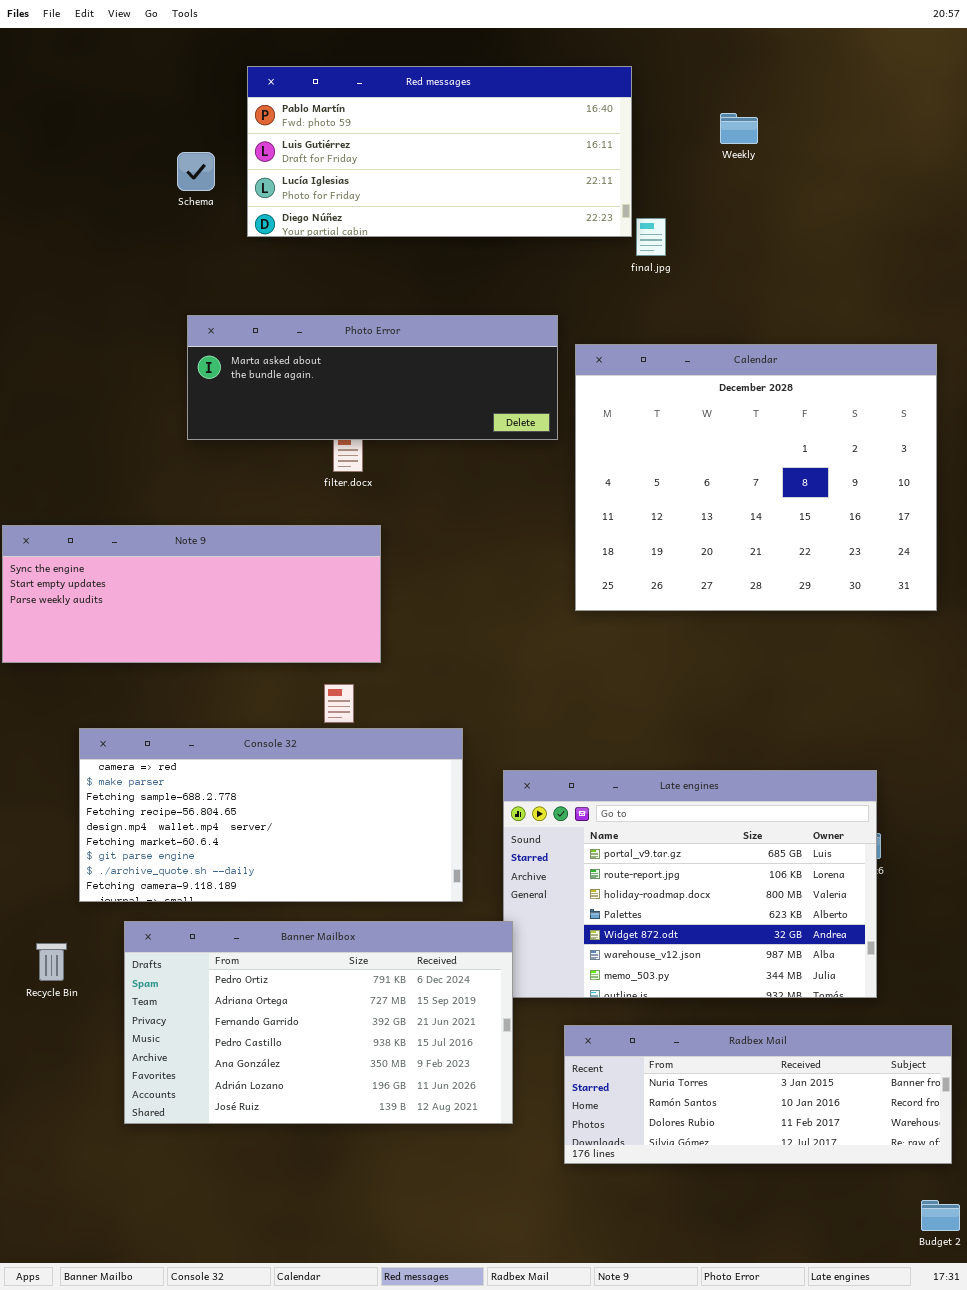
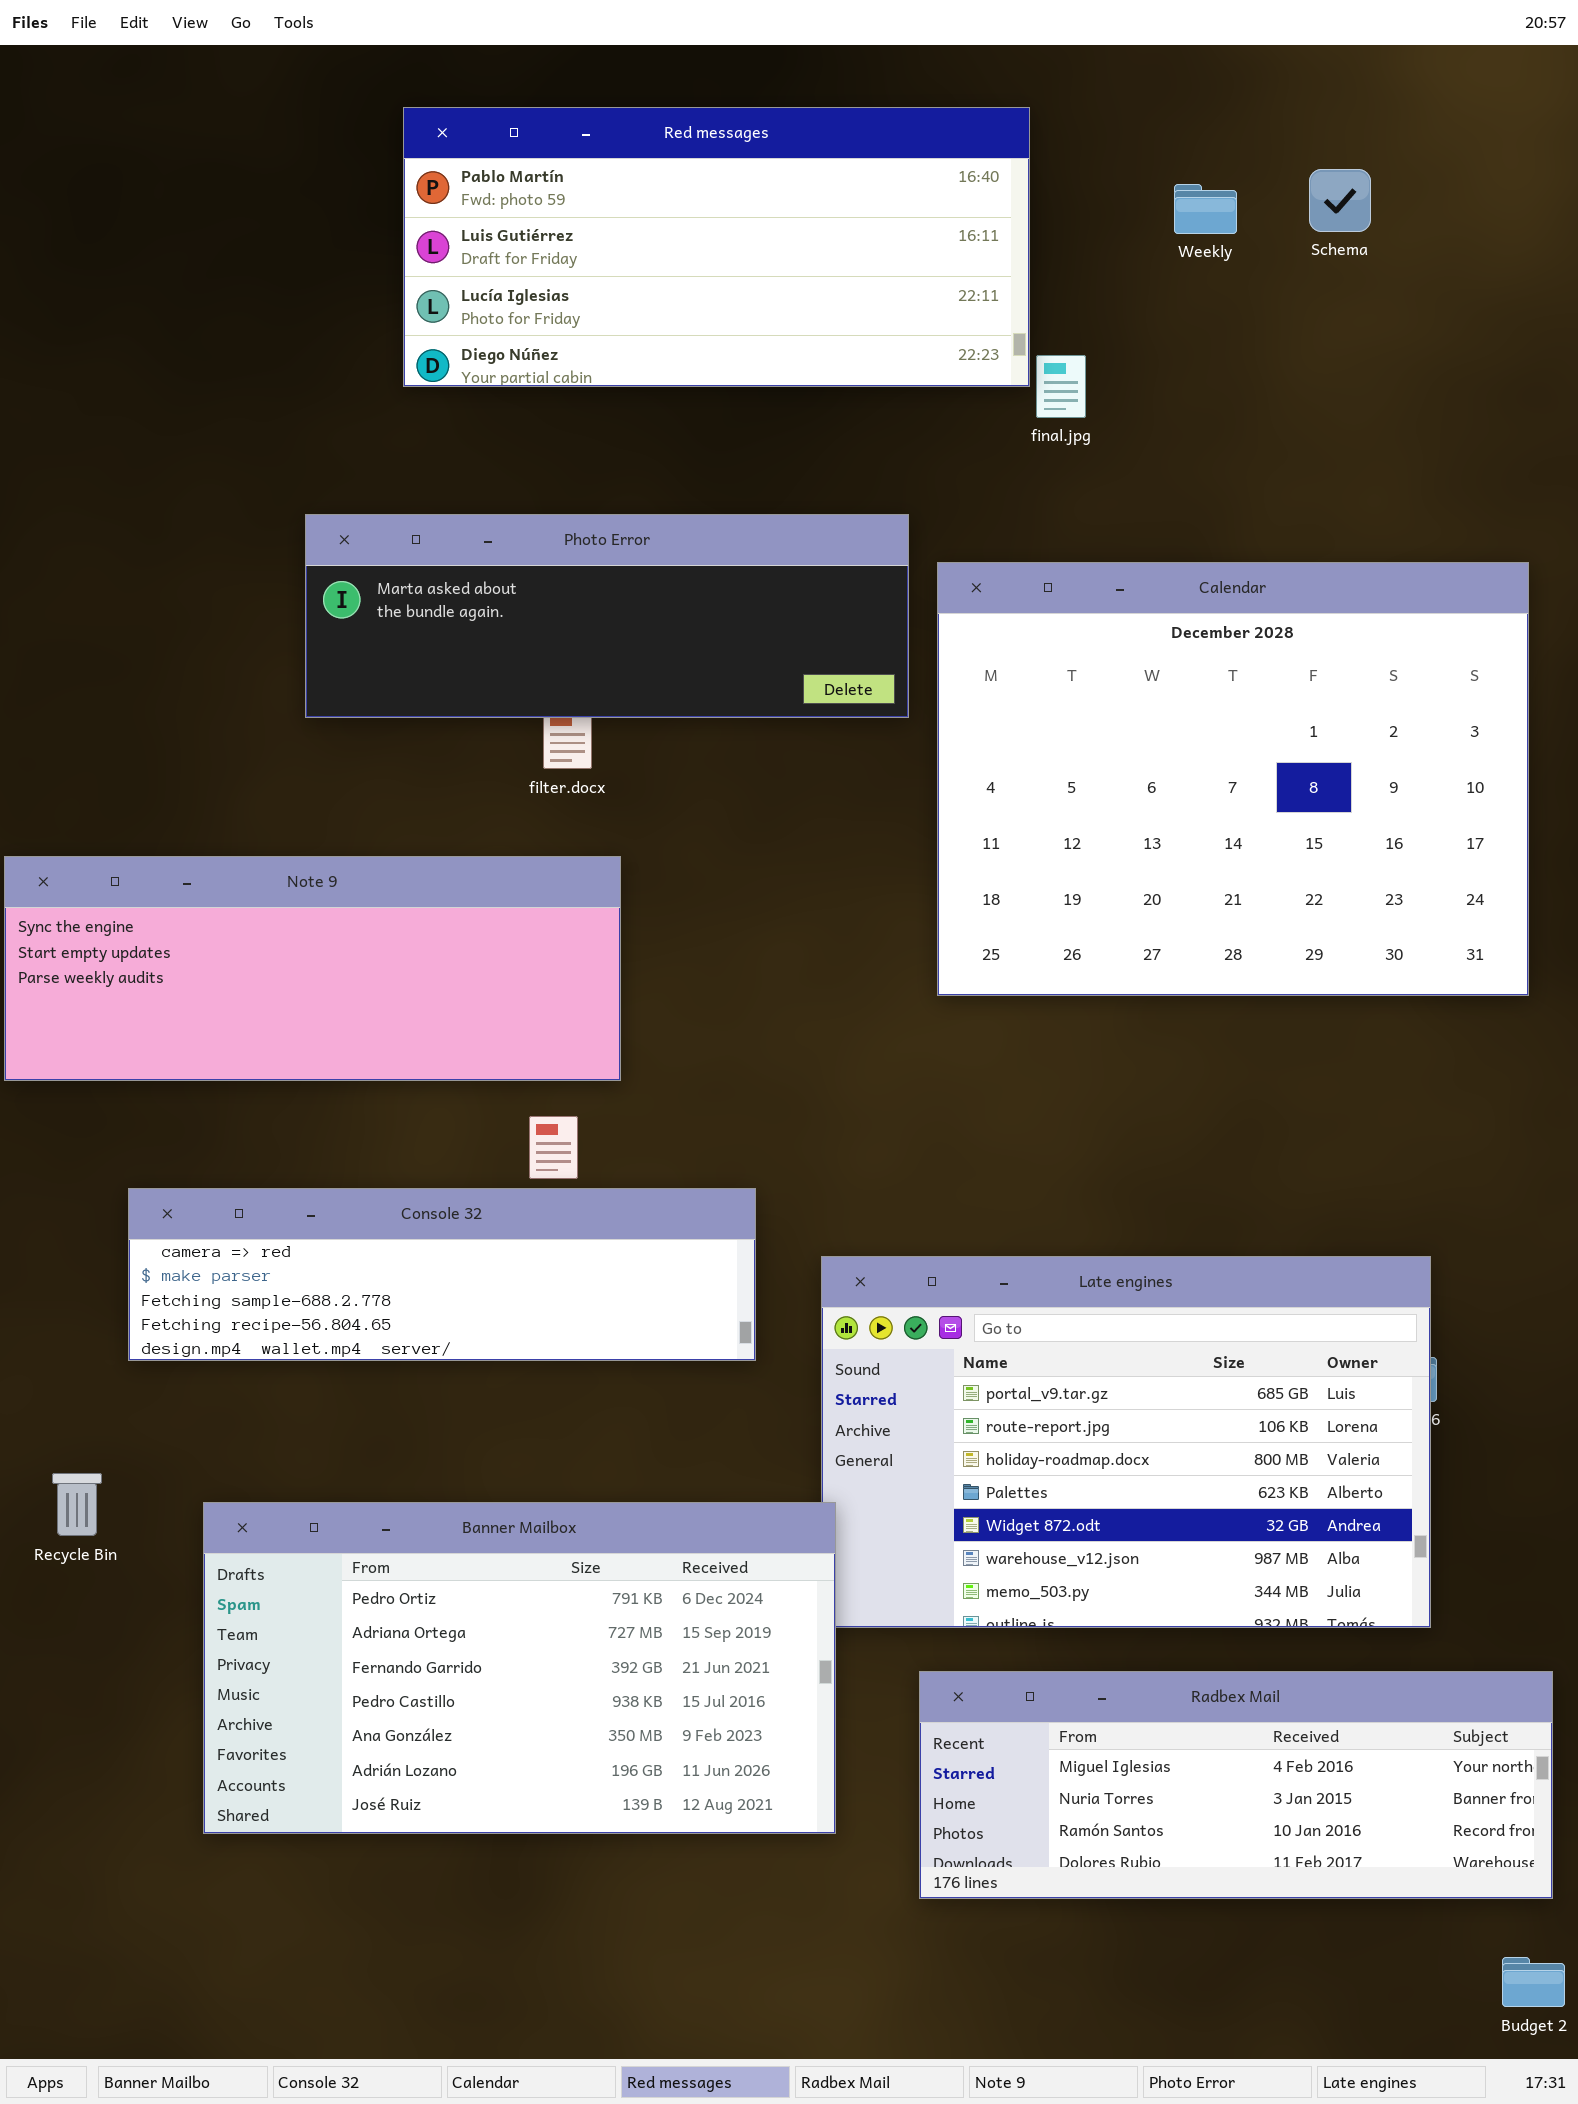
Schema: [177,152,215,191] -> [1309,169,1371,232], moved
Console 32: [79,728,463,902] -> [128,1188,756,1361], resized
Recycle Bin: [36,943,67,981] -> [52,1473,102,1536], moved
Radbex Mail: [564,1025,952,1164] -> [919,1671,1553,1899], scrolled up 1 row

